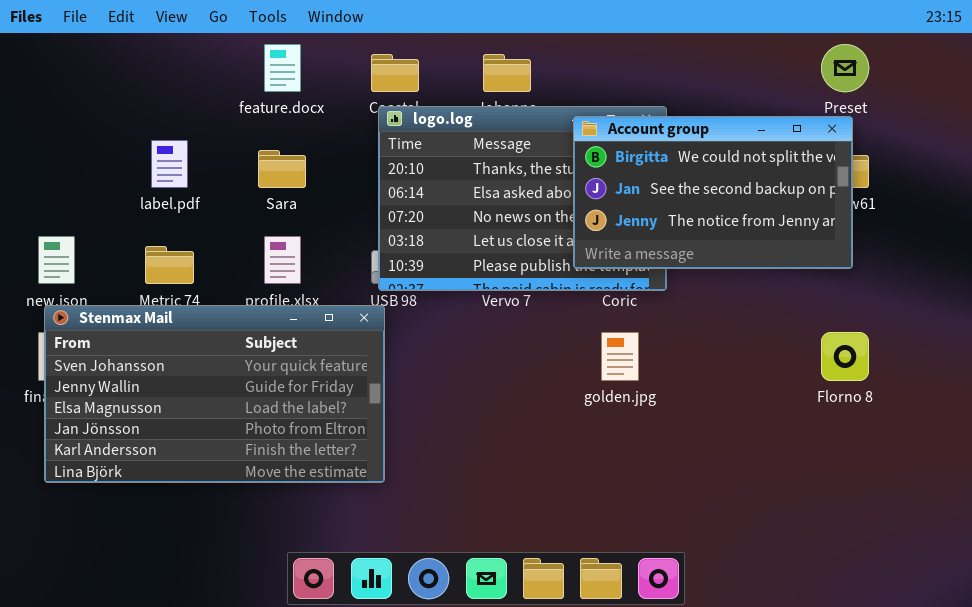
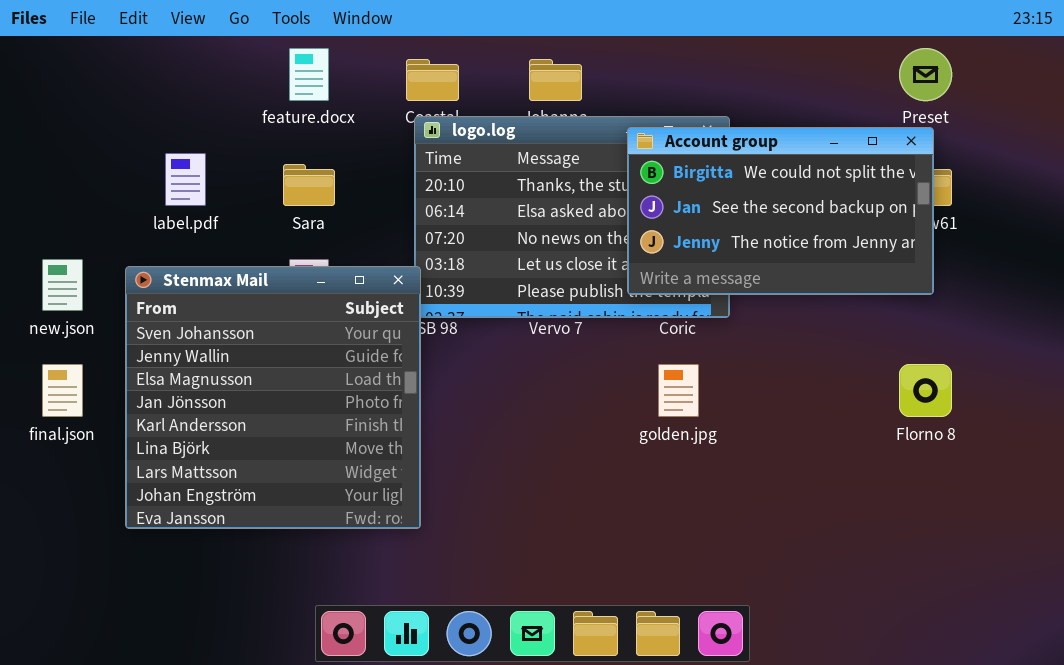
Stenmax Mail: [44,305,385,483] -> [125,266,421,529], resized

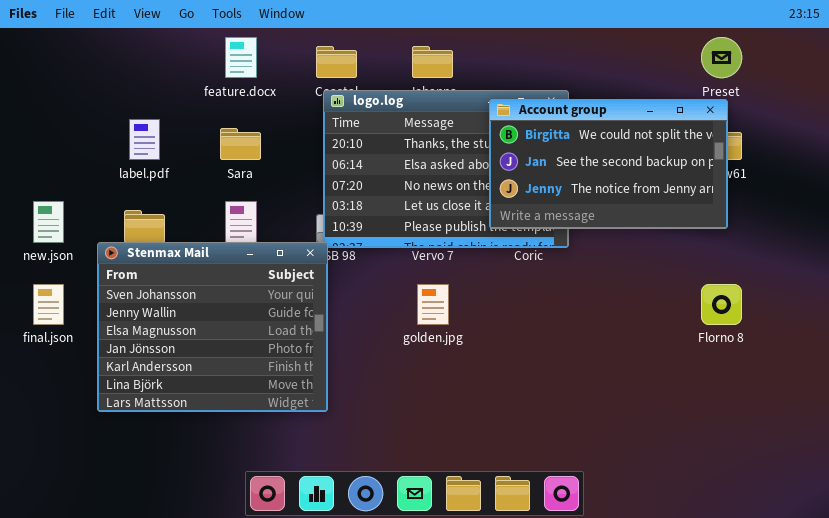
Stenmax Mail: [125,266,421,529] -> [97,242,328,412], resized
golden.jpg: [658,364,699,417] -> [417,284,449,325], moved

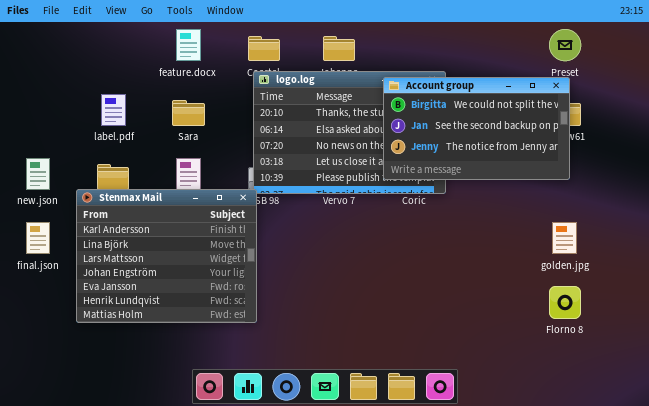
Stenmax Mail: [97,242,328,412] -> [76,189,257,323], scrolled down 4 rows
golden.jpg: [417,284,449,325] -> [552,222,577,254], moved
Florno 8: [701,284,742,325] -> [549,286,581,319], moved

